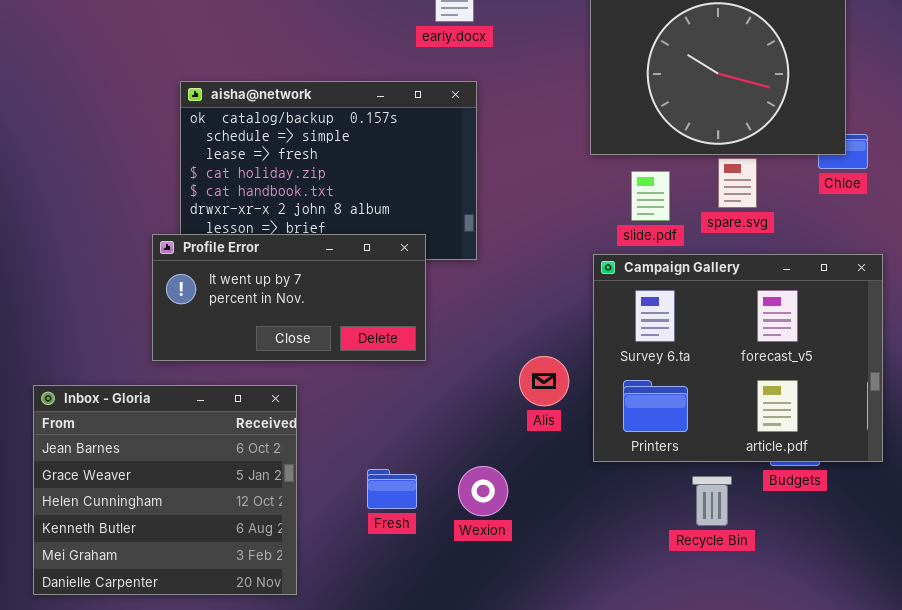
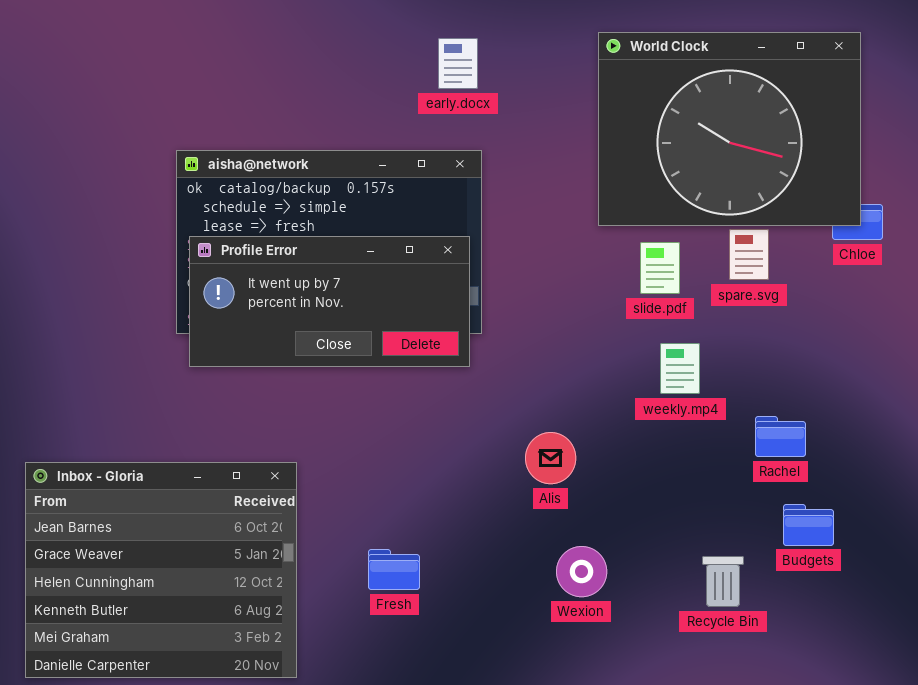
Profile Error: [152,234,426,361] -> [189,236,470,367], moved
Campaign Gallery: [593,254,883,462] -> none, closed
Wexion: [458,466,508,516] -> [556,546,607,597], moved

